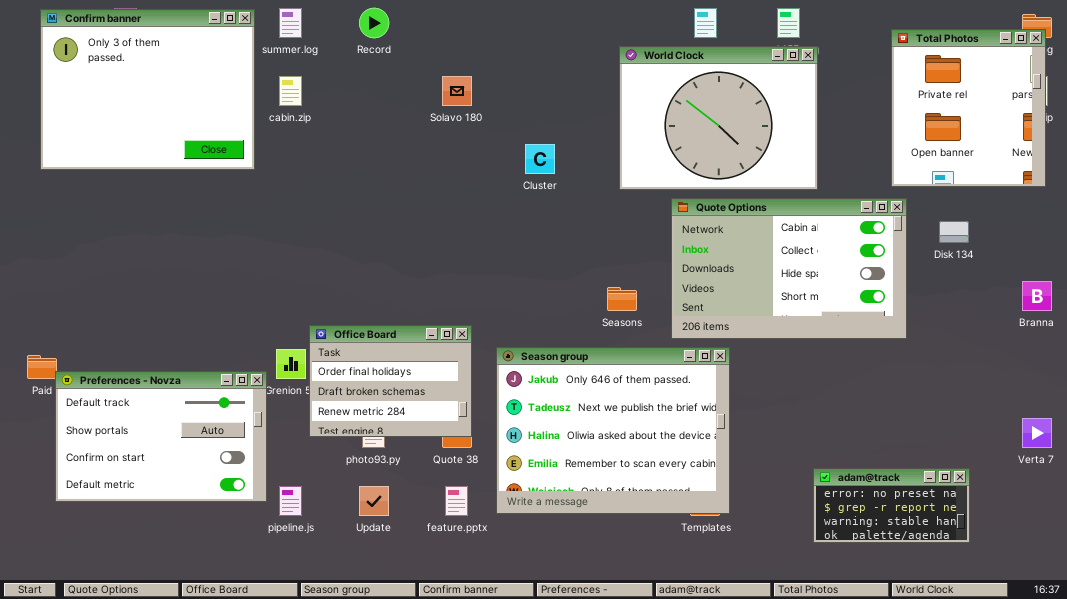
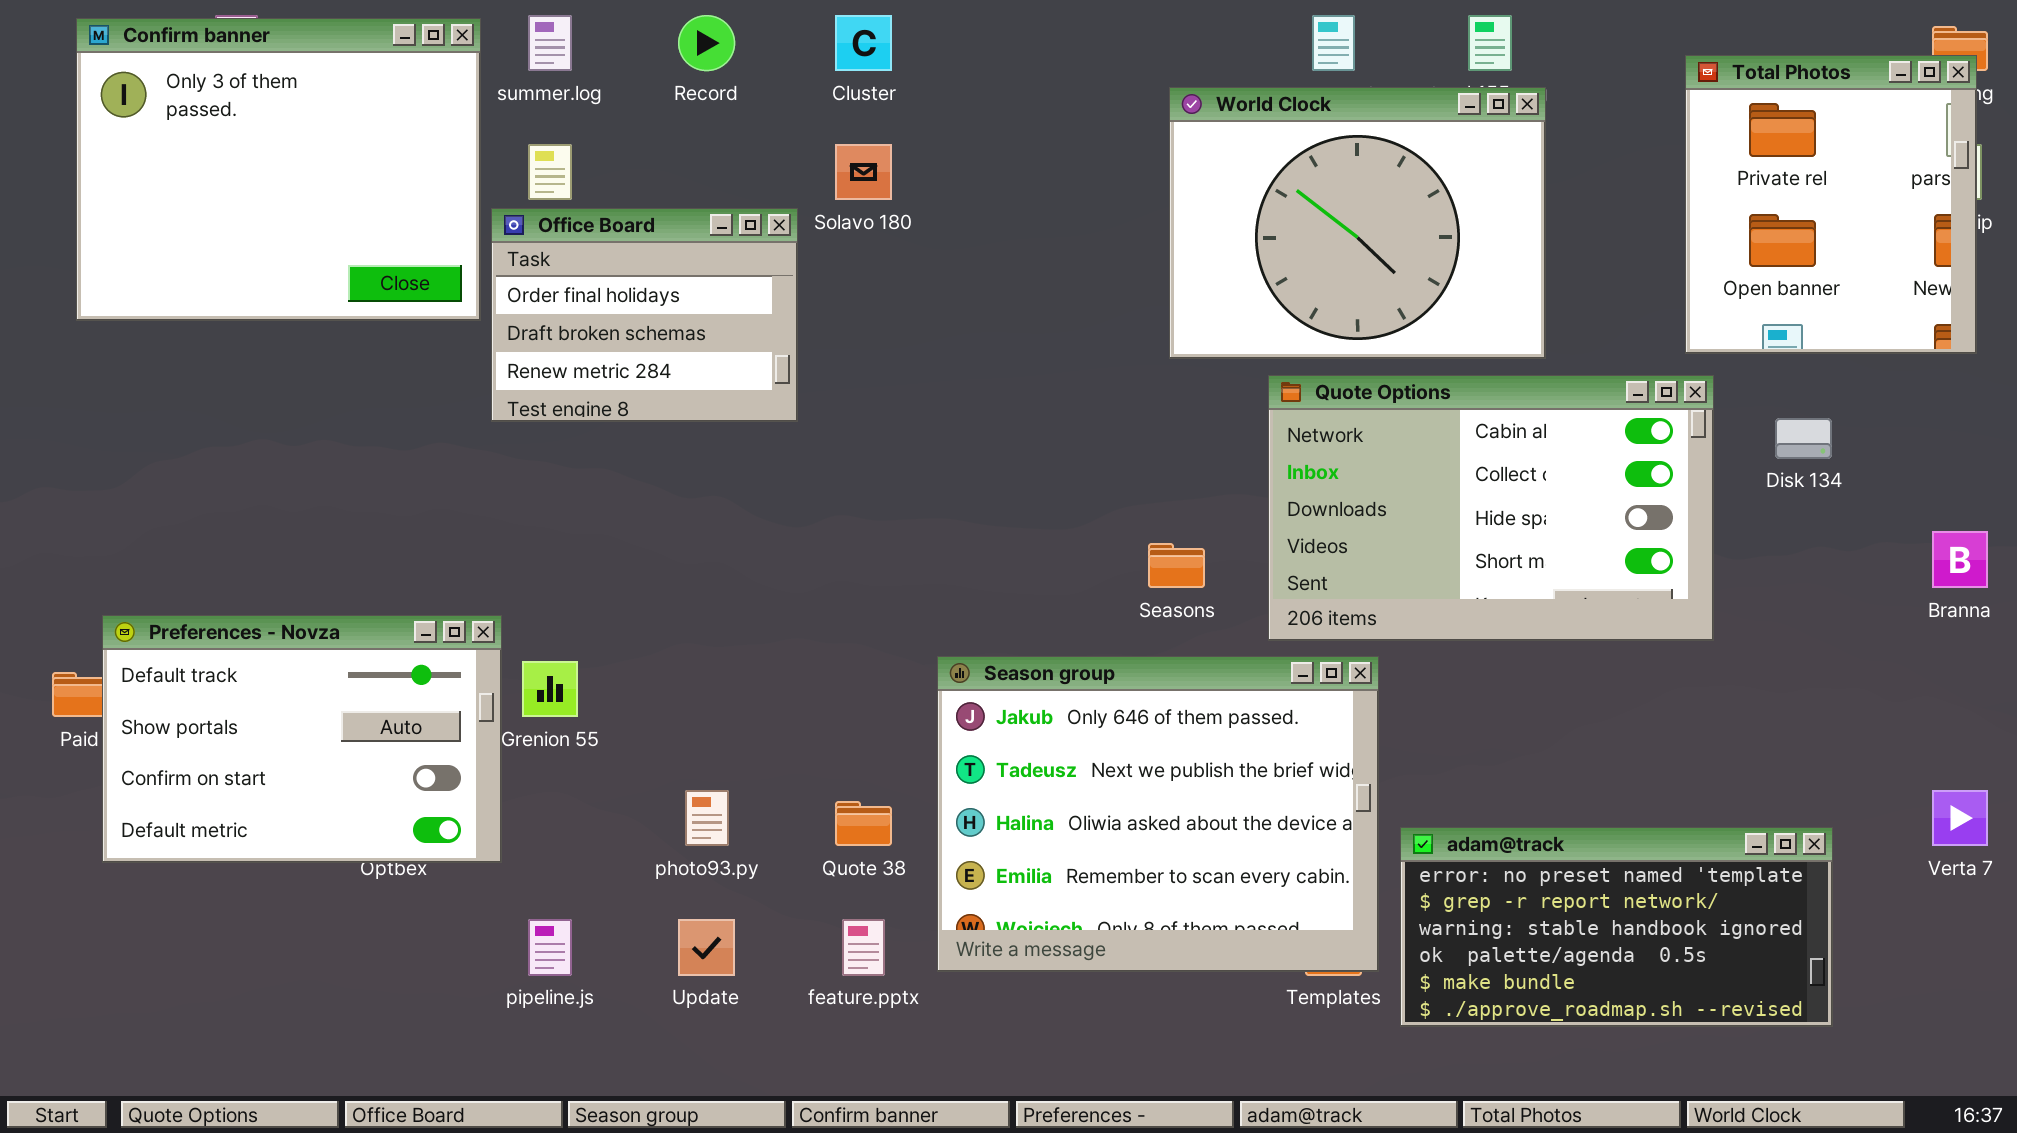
Cluster: [525,144,555,174] -> [835,15,892,71], moved
Office Board: [309,325,472,437] -> [491,208,798,422], moved
Preferences - Novza: [55,371,267,502] -> [102,615,502,863], moved
adam@track: [813,468,970,543] -> [1400,827,1833,1027], resized

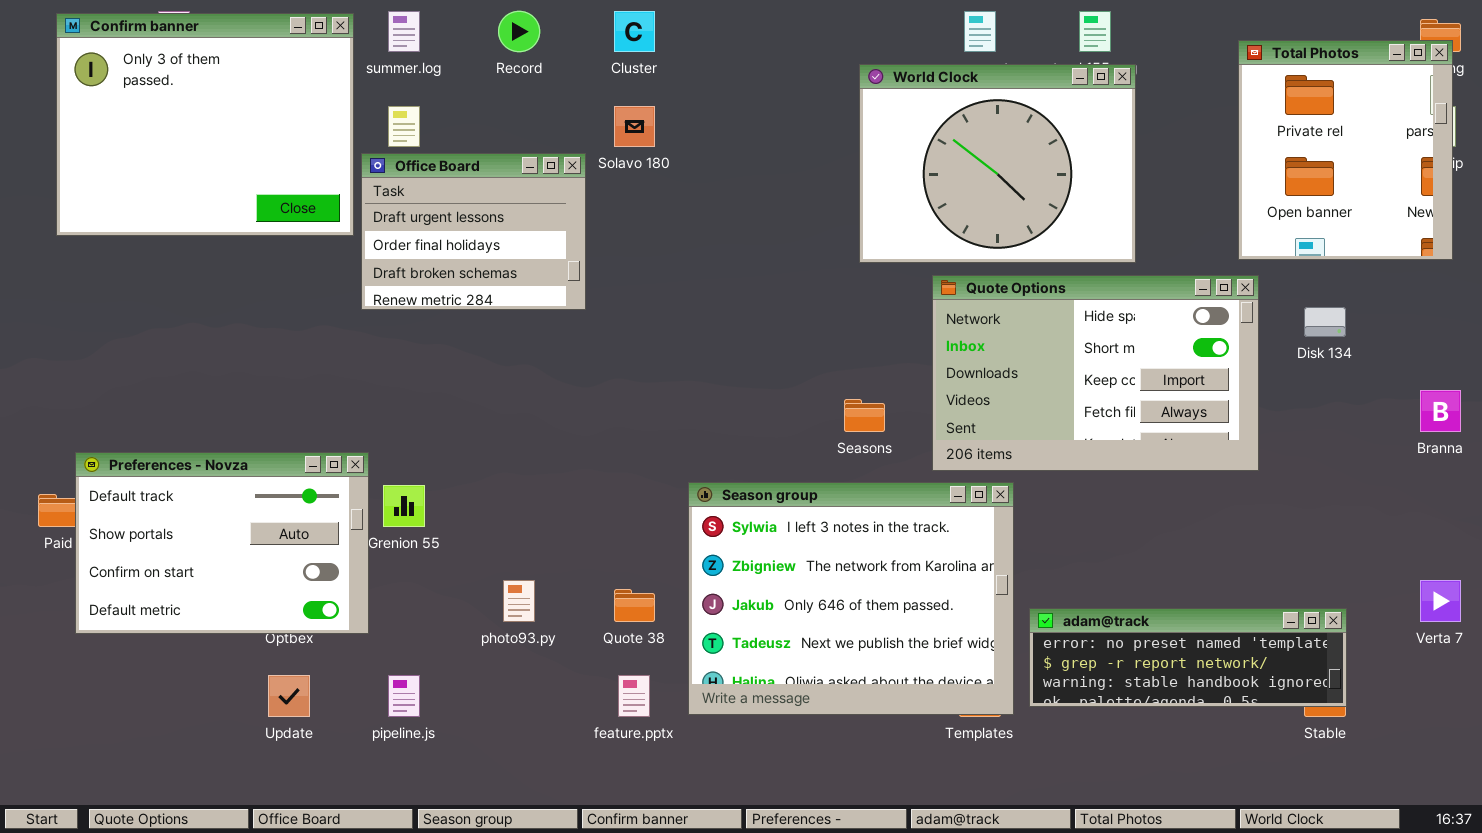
Office Board: [491,208,798,422] -> [361,153,586,310], scrolled up 1 row
Quote Options: [1268,375,1714,641] -> [932,275,1259,471], scrolled down 2 rows
Season group: [937,656,1379,972] -> [688,482,1014,715], scrolled up 2 rows
adam@track: [1400,827,1833,1027] -> [1029,608,1347,707], resized
Update: [678,919,735,976] -> [268,675,310,717], moved

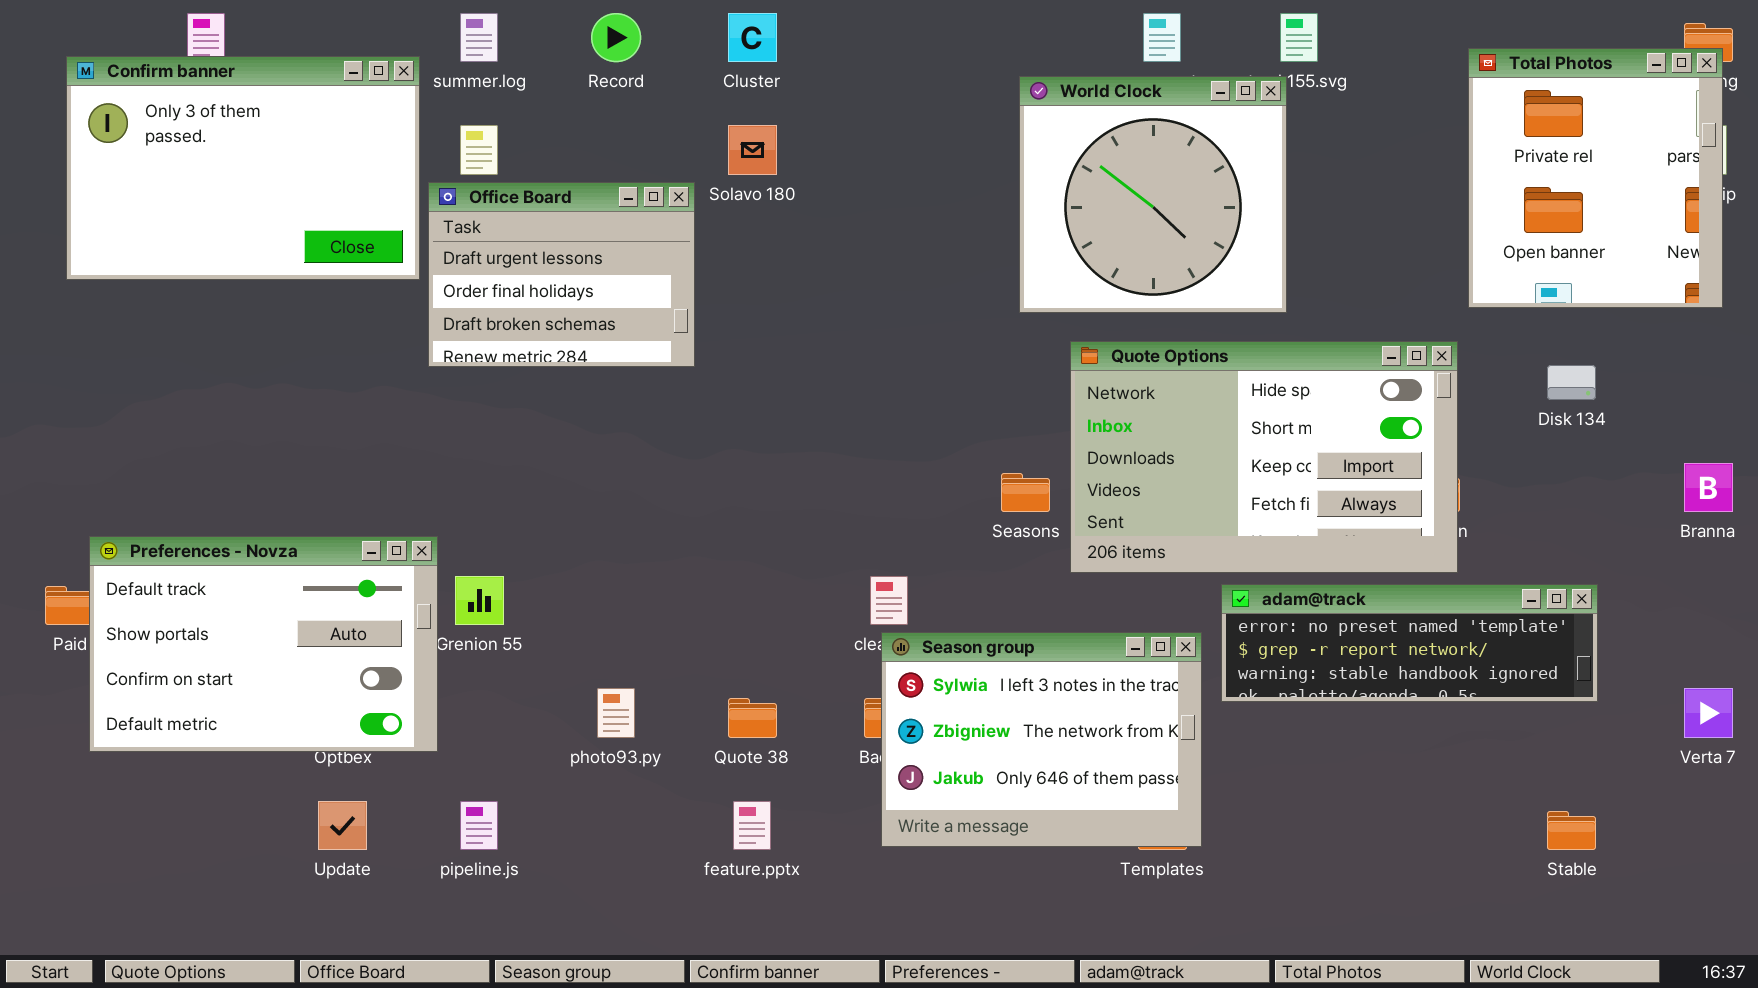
Confirm banner: [56,13,354,236] -> [66,56,420,280], resized
World Clock: [859,64,1136,263] -> [1019,76,1287,313], resized
Quote Options: [932,275,1259,471] -> [1070,341,1458,573], moved
Season group: [688,482,1014,715] -> [881,632,1202,847], resized
adam@track: [1029,608,1347,707] -> [1221,584,1598,702], moved

